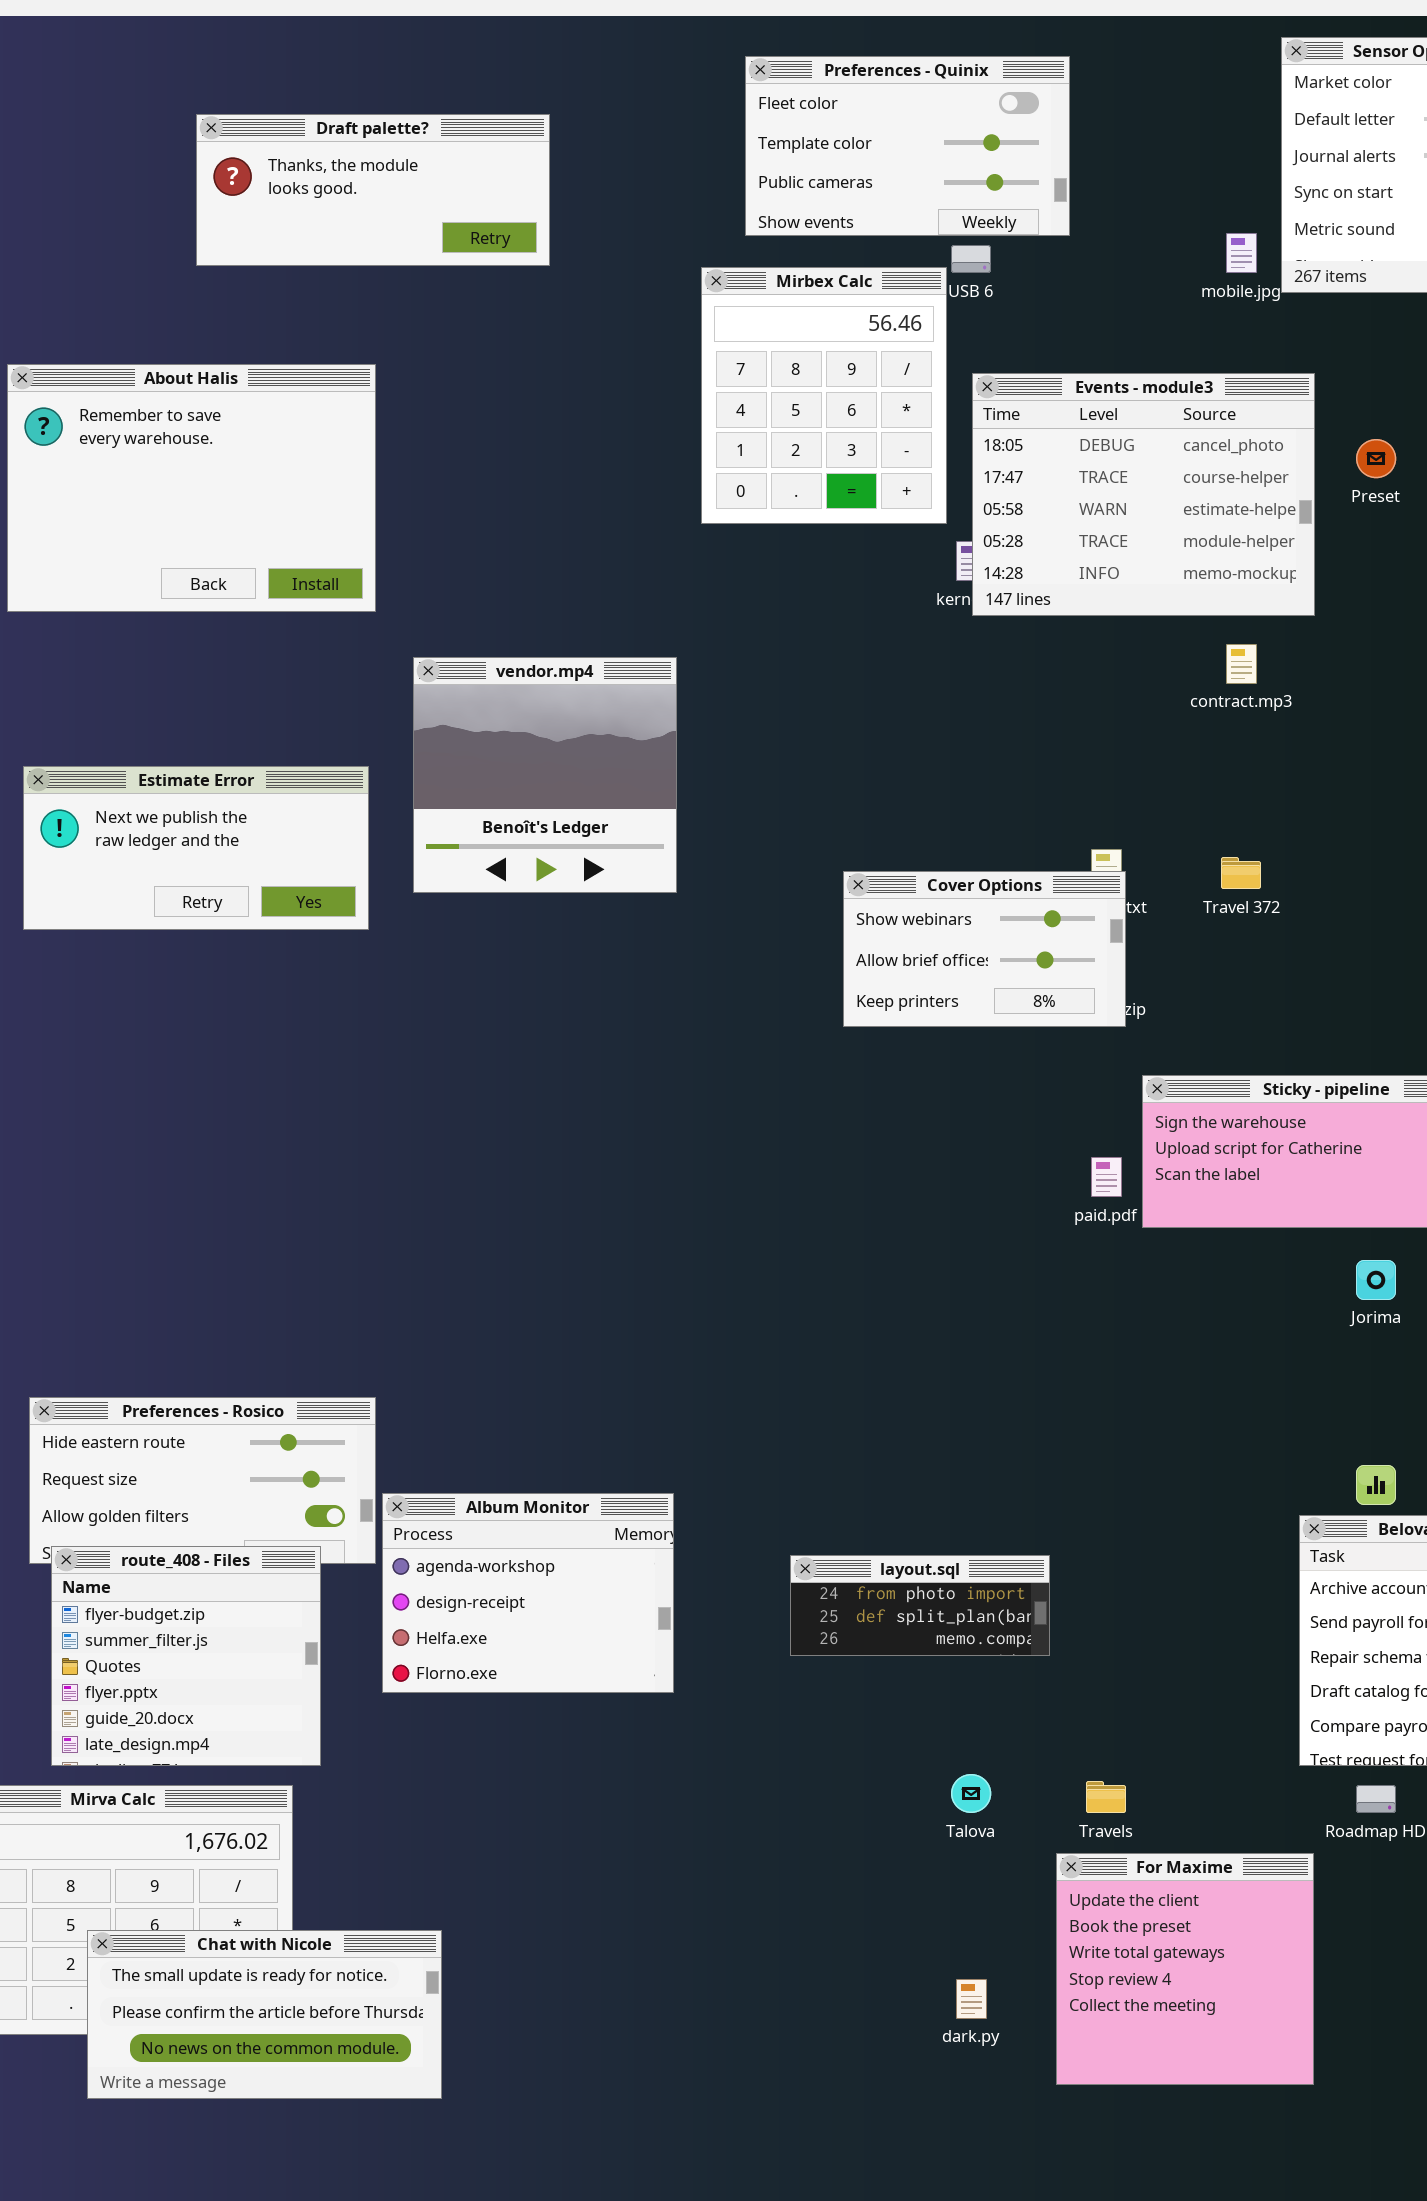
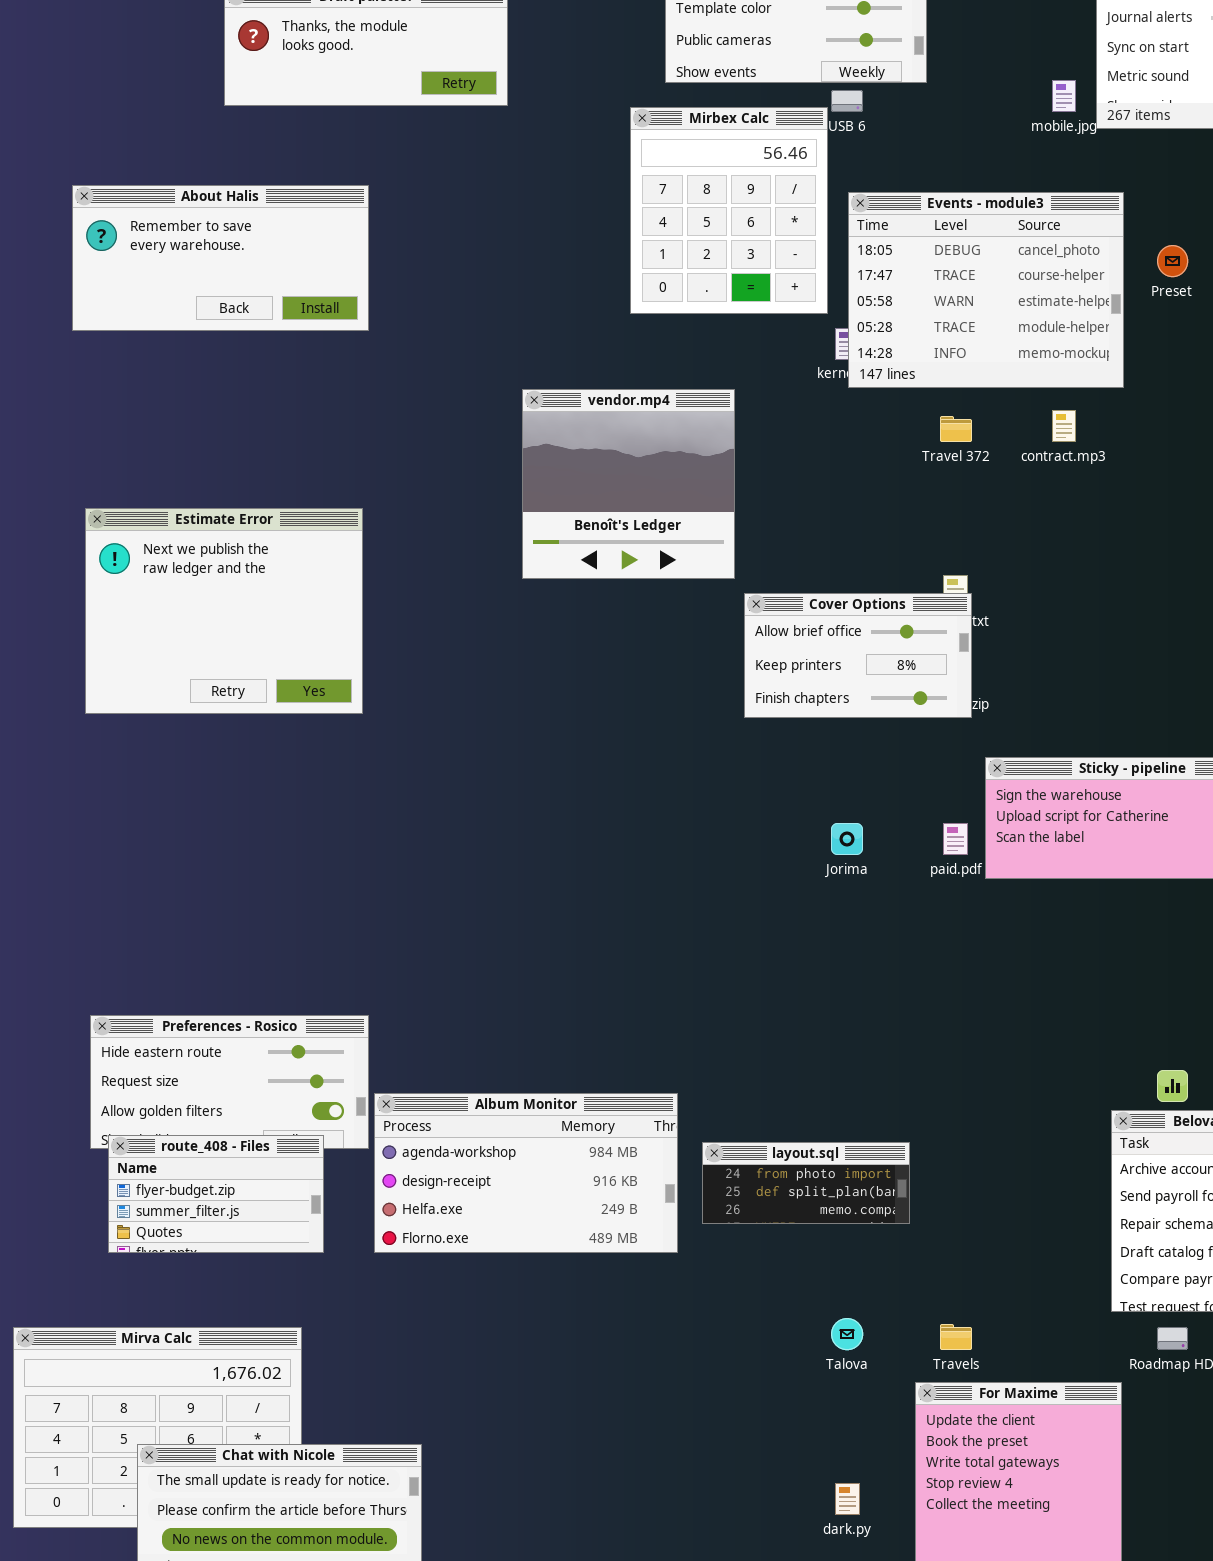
About Halis: [7,364,376,612] -> [72,185,369,331], resized
vendor.mp4: [413,657,677,893] -> [522,389,735,579], moved
Estimate Error: [23,766,369,930] -> [85,508,363,714], resized
Travel 372: [1221,857,1261,889] -> [940,416,972,442], moved
Cover Options: [843,871,1126,1027] -> [744,593,972,718], scrolled down 1 row
Jorima: [1356,1260,1396,1300] -> [831,823,863,855], moved
Album Monitor: [382,1493,674,1693] -> [374,1093,678,1253], resized
route_408 - Files: [51,1546,321,1766] -> [108,1135,324,1253], resized

